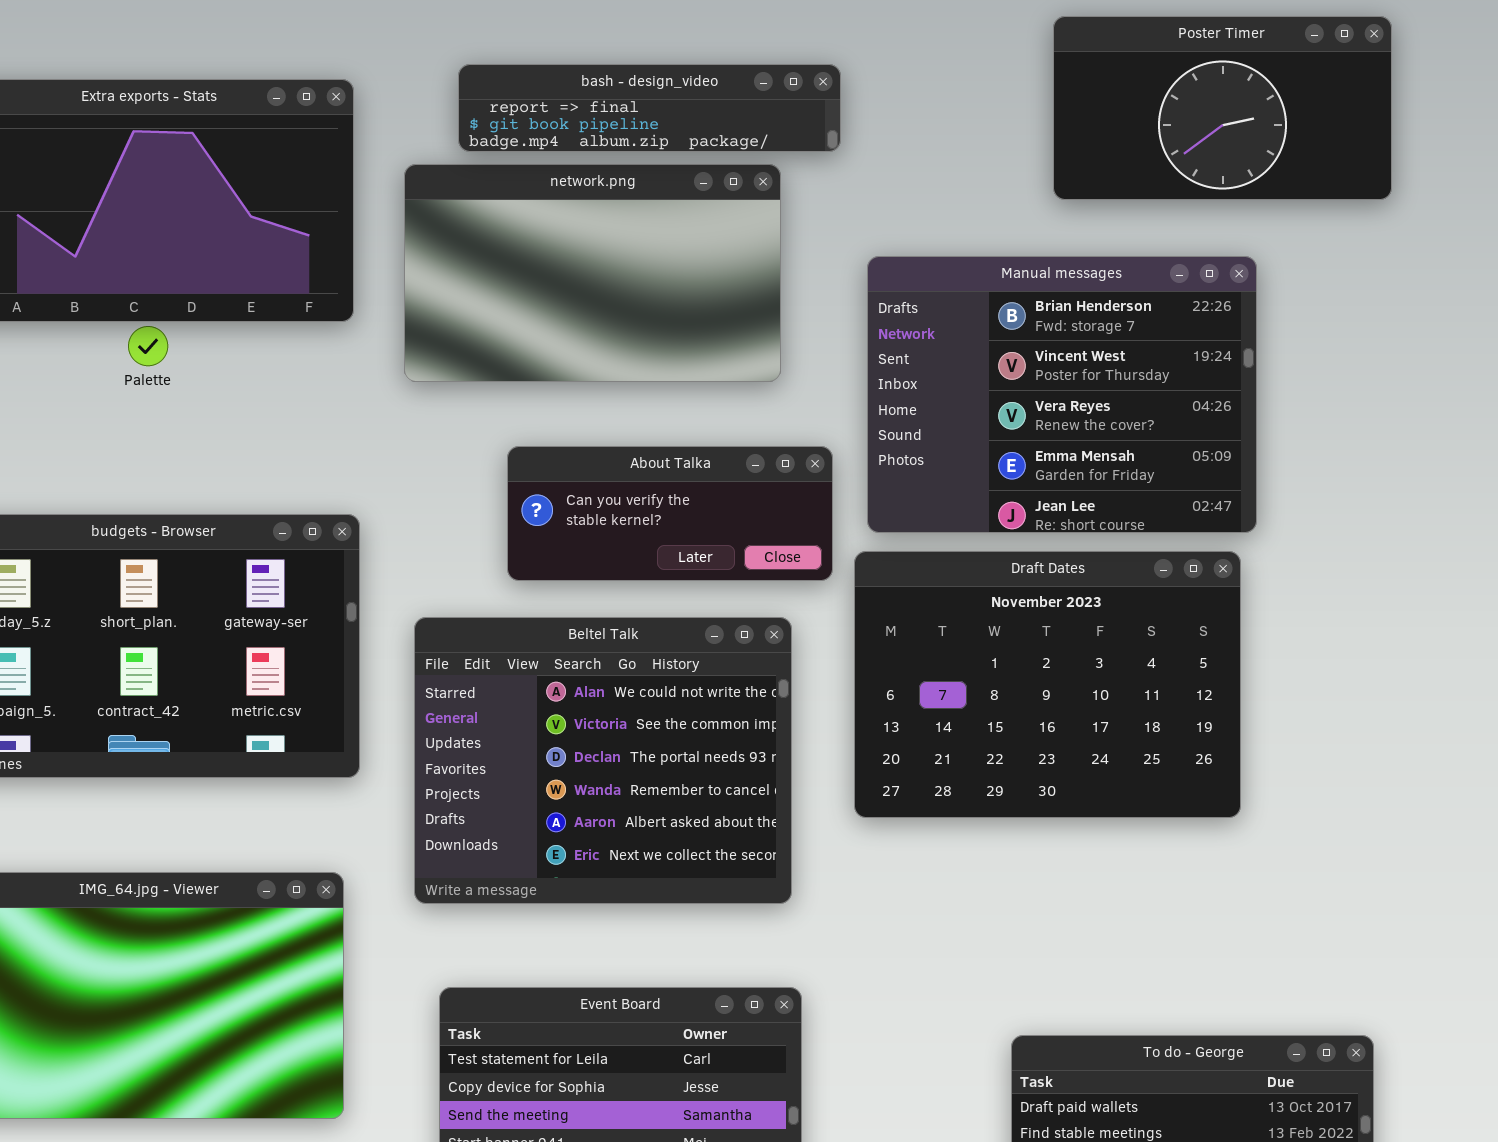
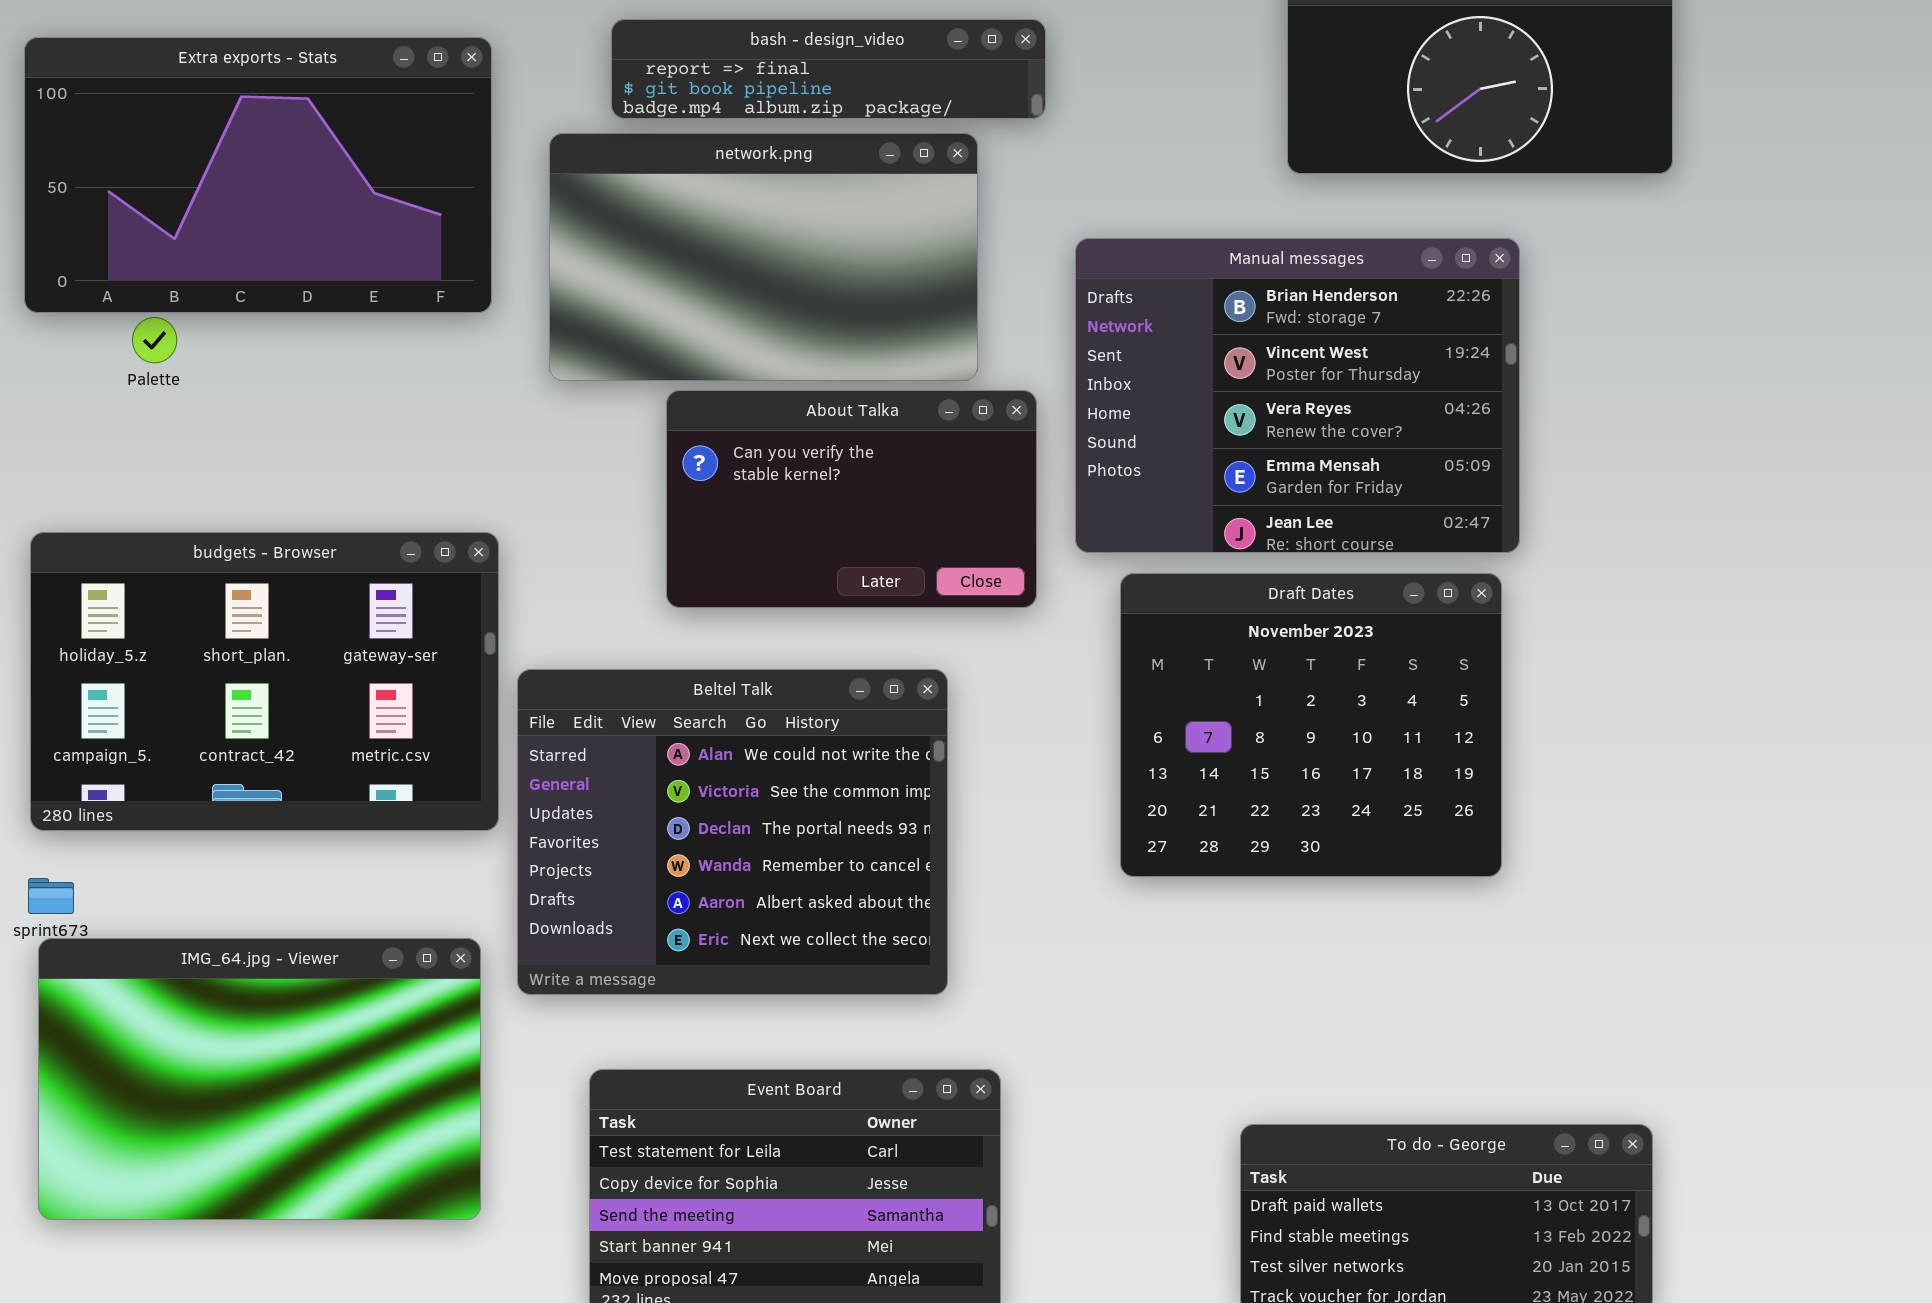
Palette: [128,326,168,366] -> [132,317,177,363], moved
About Talka: [507,446,833,581] -> [666,390,1037,608], resized
Draft Dates: [854,551,1241,818] -> [1120,573,1502,877], resized
Beltel Talk: [414,617,792,904] -> [517,669,948,995], moved

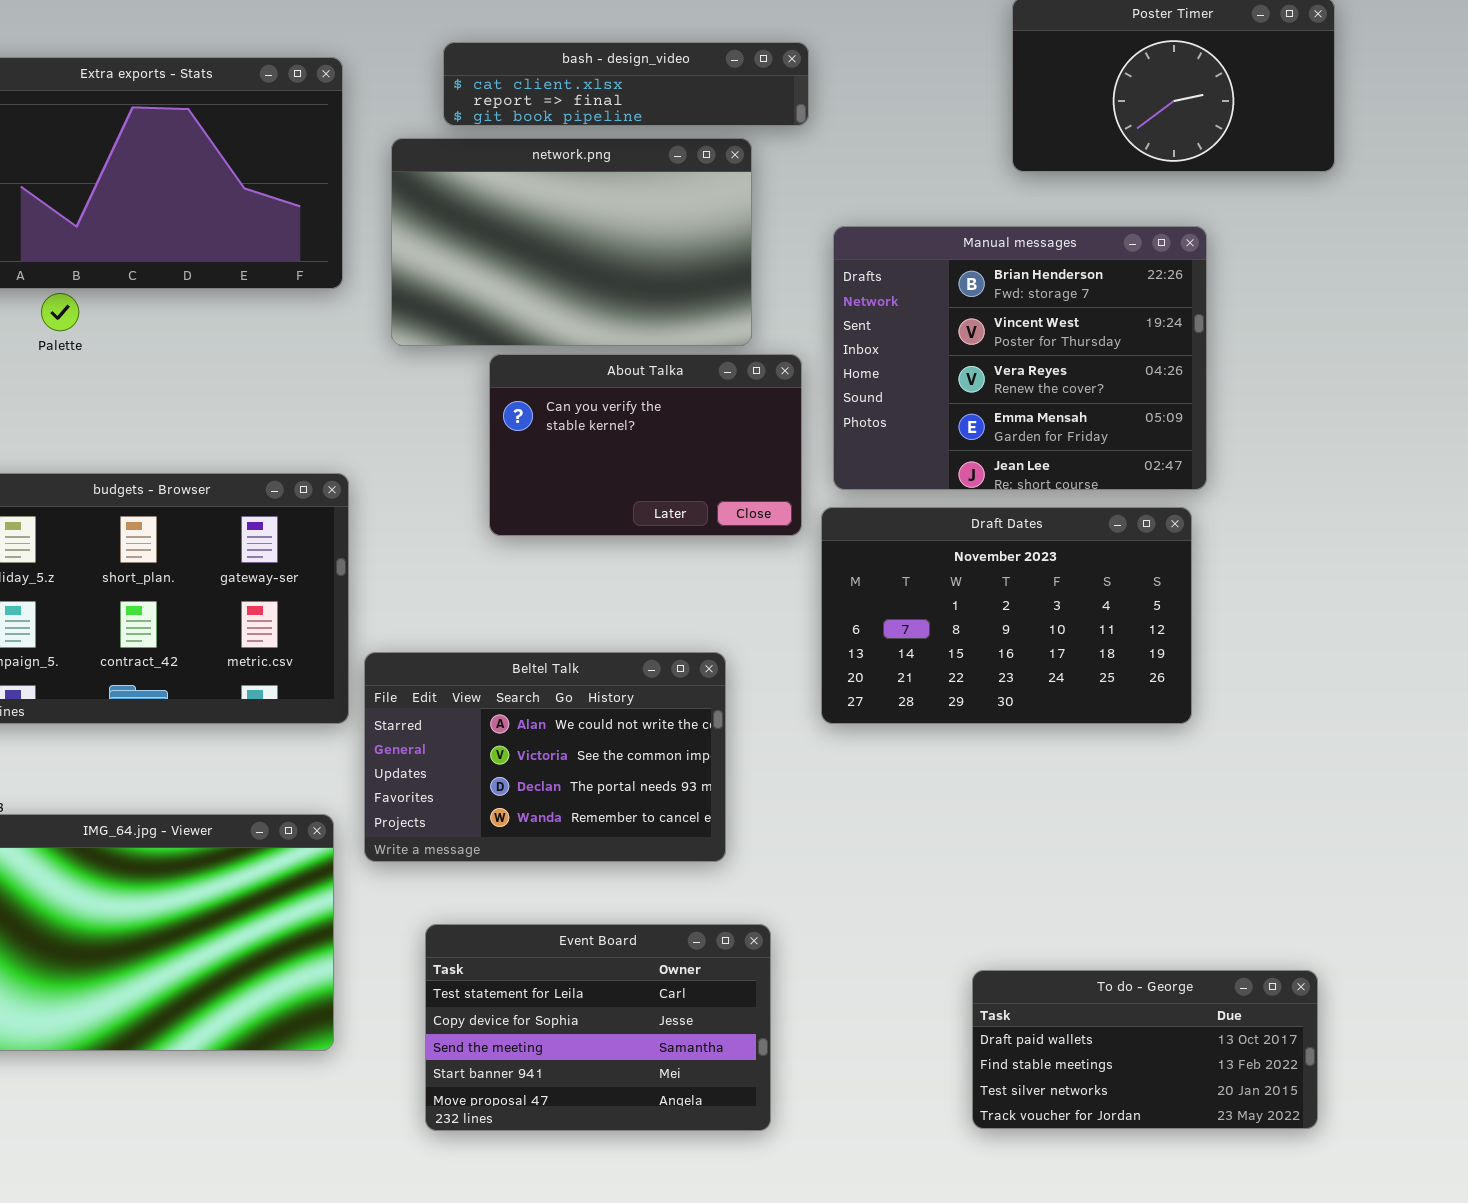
bash - design_video: [611,19,1046,119] -> [443,42,809,126], scrolled up 1 row
Draft Dates: [1120,573,1502,877] -> [821,507,1192,724], resized
Beltel Talk: [517,669,948,995] -> [364,652,726,862], resized

